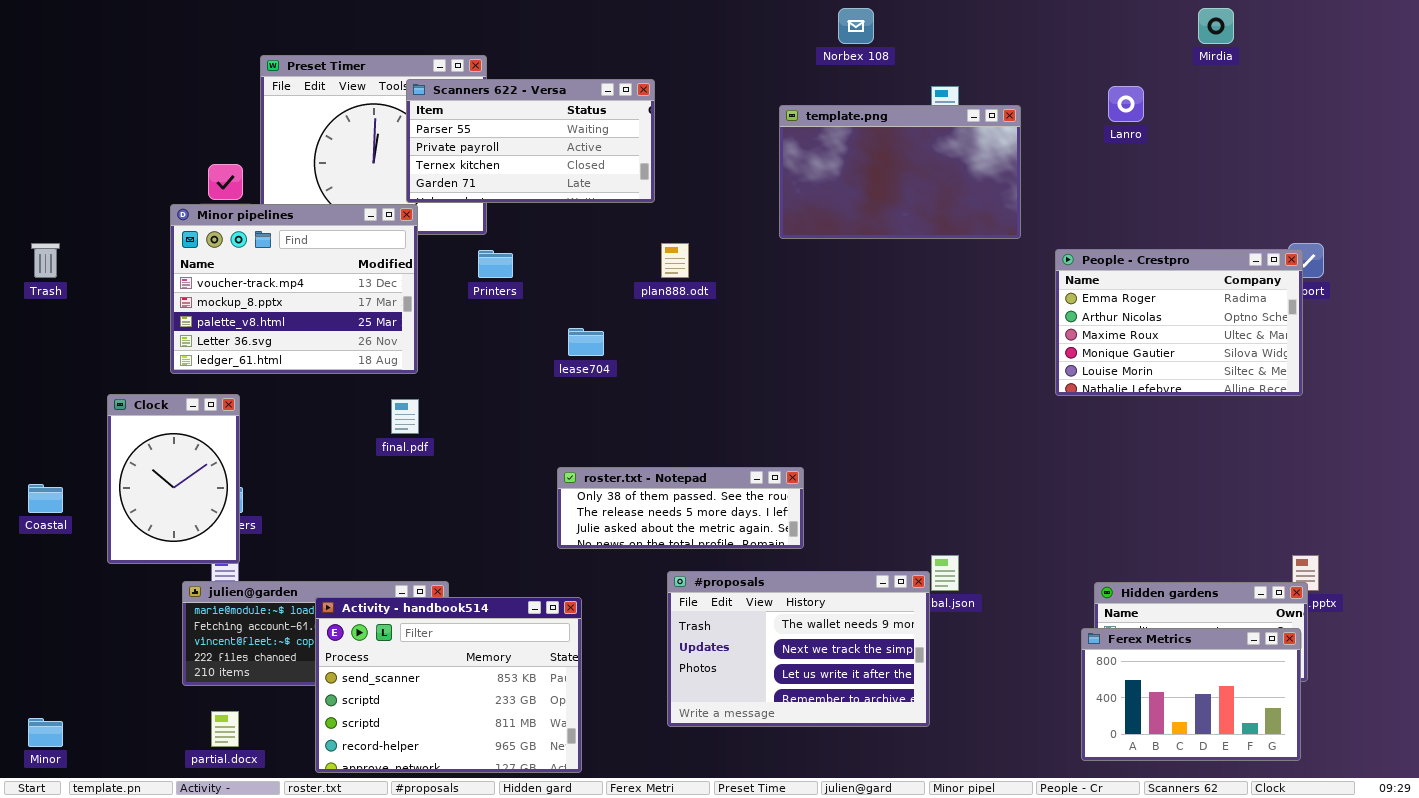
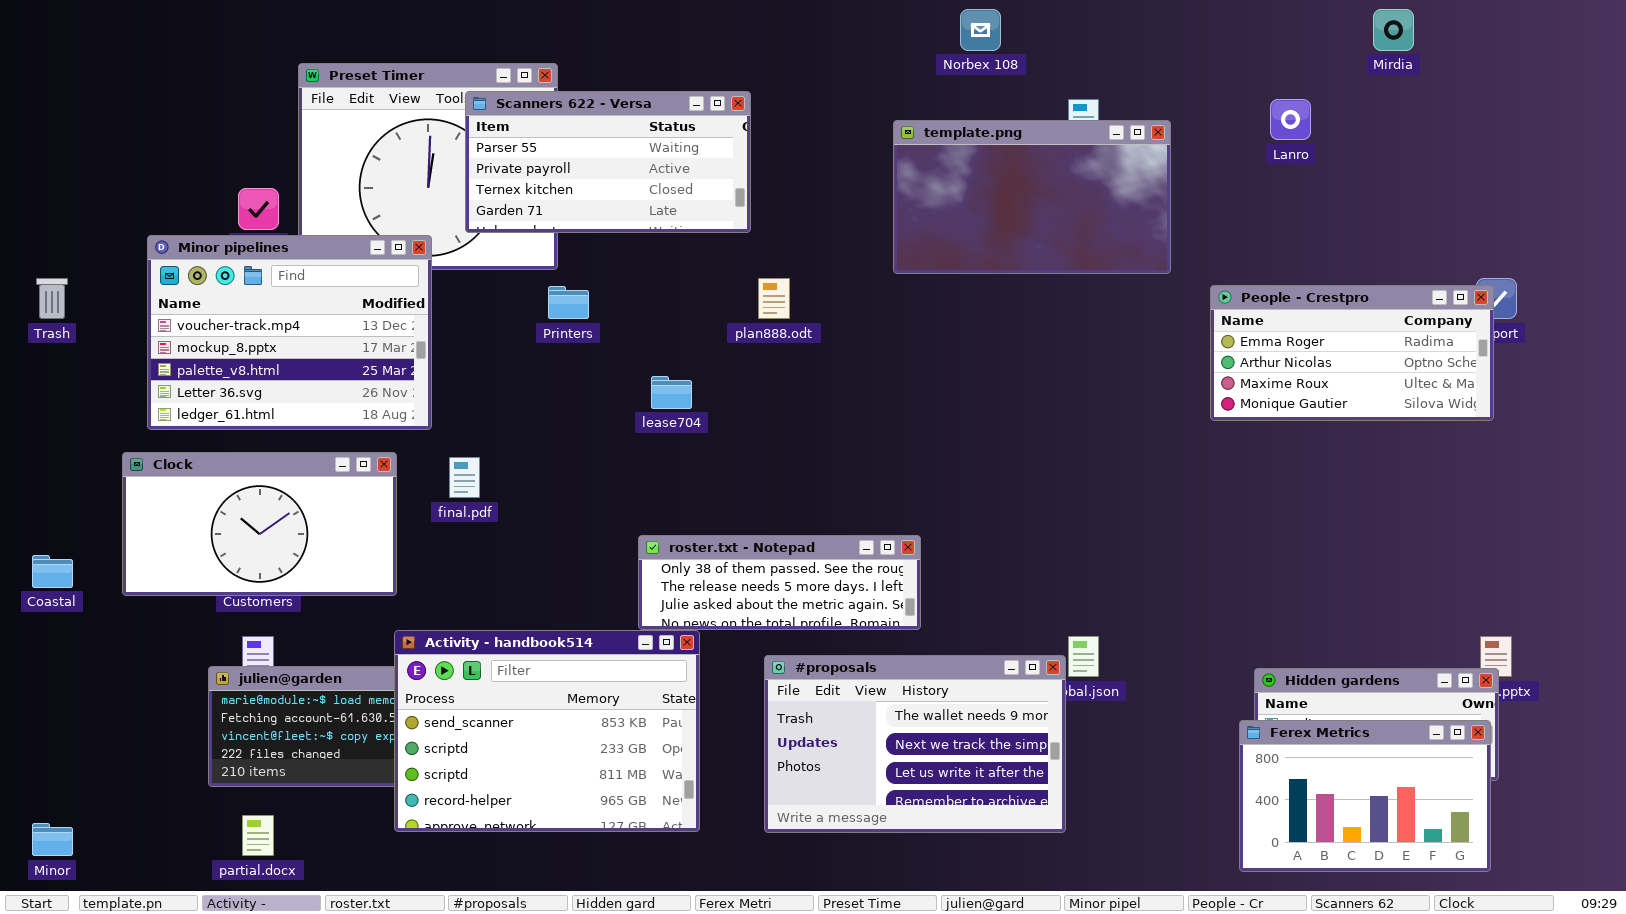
Minor pipelines: [170,204,418,374] -> [147,235,432,430], moved
People - Crestpro: [1055,249,1303,396] -> [1210,285,1494,421], resized
Clock: [107,394,240,564] -> [122,452,397,596], resized
Activity - handbook514: [315,597,582,773] -> [394,630,700,832], moved

